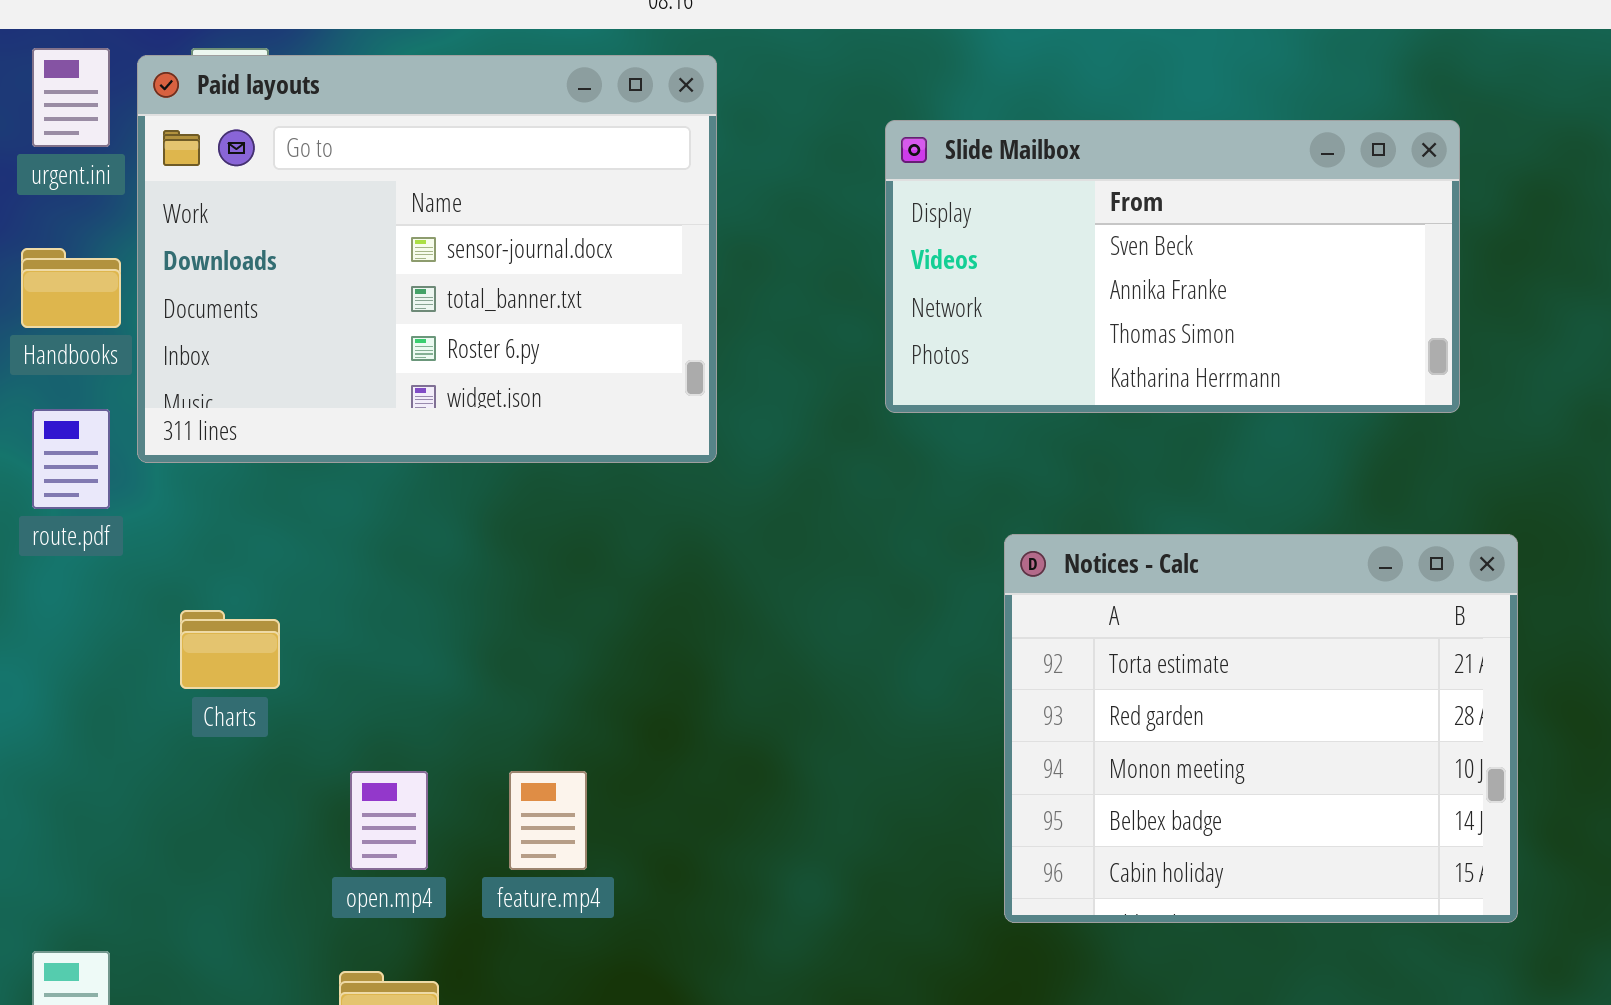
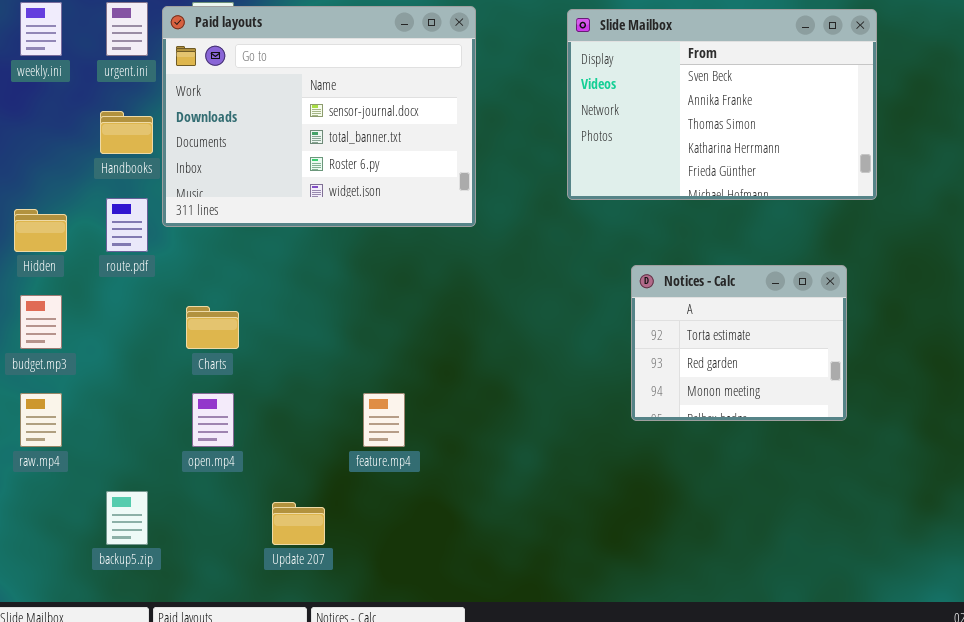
Slide Mailbox: [885,120,1460,413] -> [567,9,877,200], resized
Notices - Calc: [1004,534,1518,923] -> [631,265,847,421], resized
open.mp4: [350,771,428,870] -> [192,393,234,447], moved

